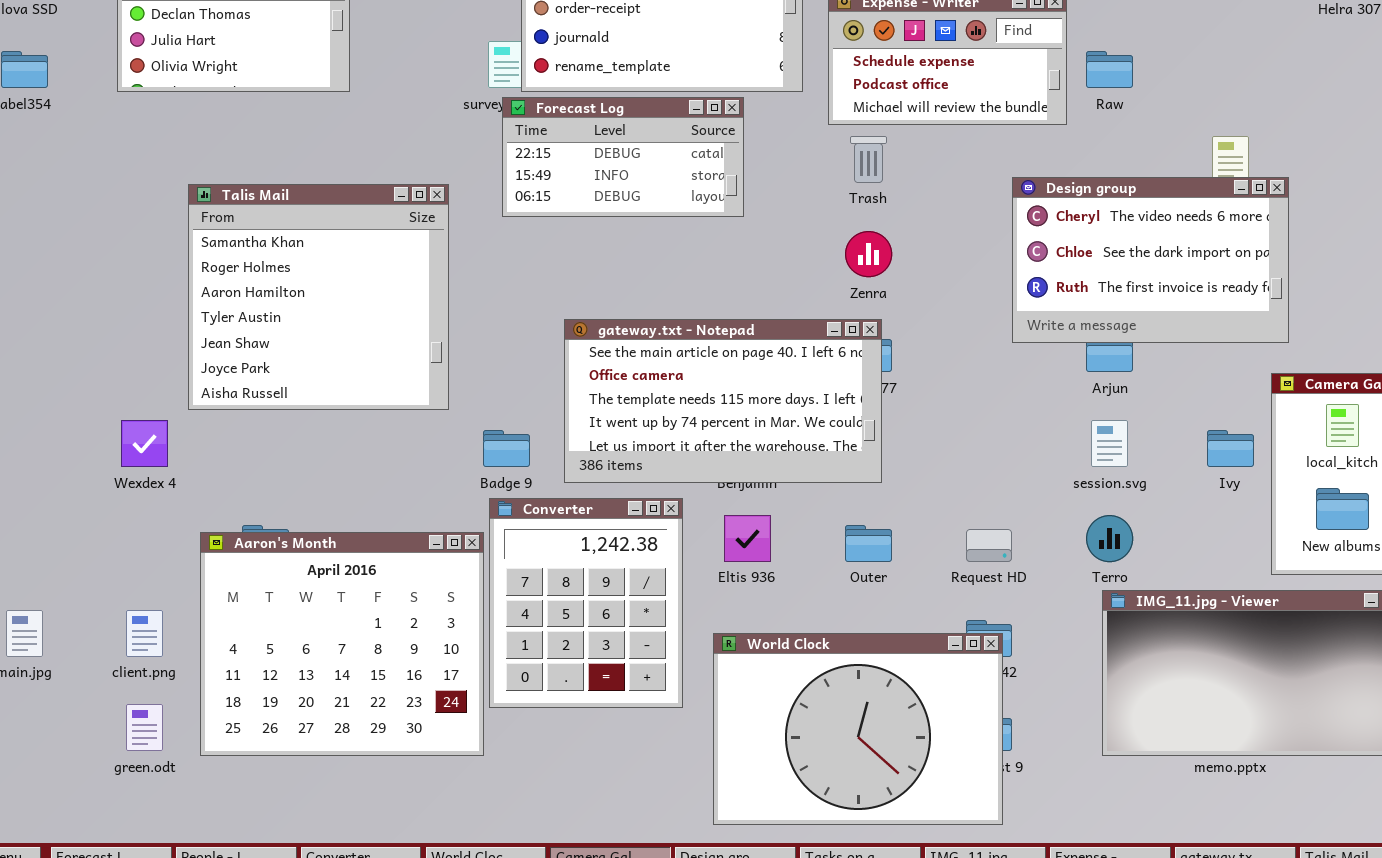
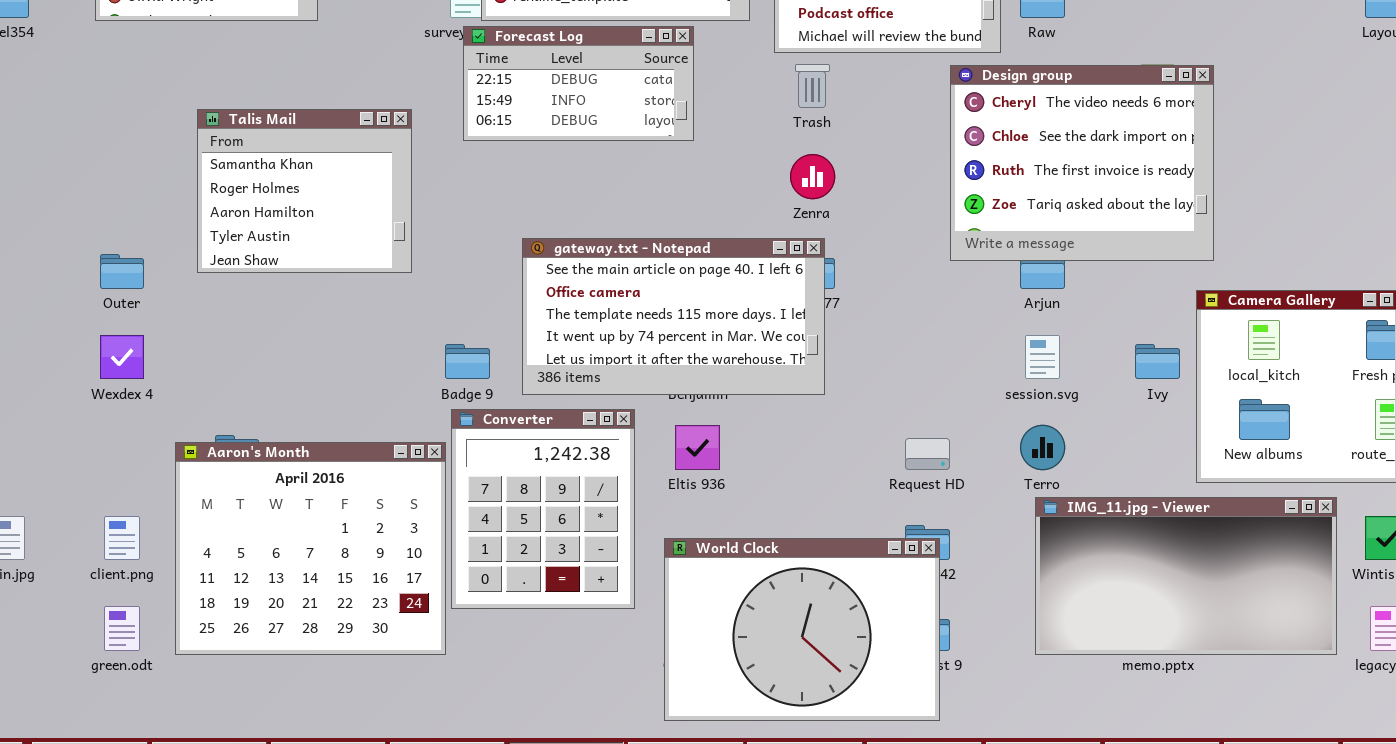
Design group: [1012,177,1289,343] -> [950,65,1214,261], resized
Talis Mail: [188,184,449,410] -> [197,109,412,273], resized
Outer: [845,525,892,562] -> [100,254,144,289], moved

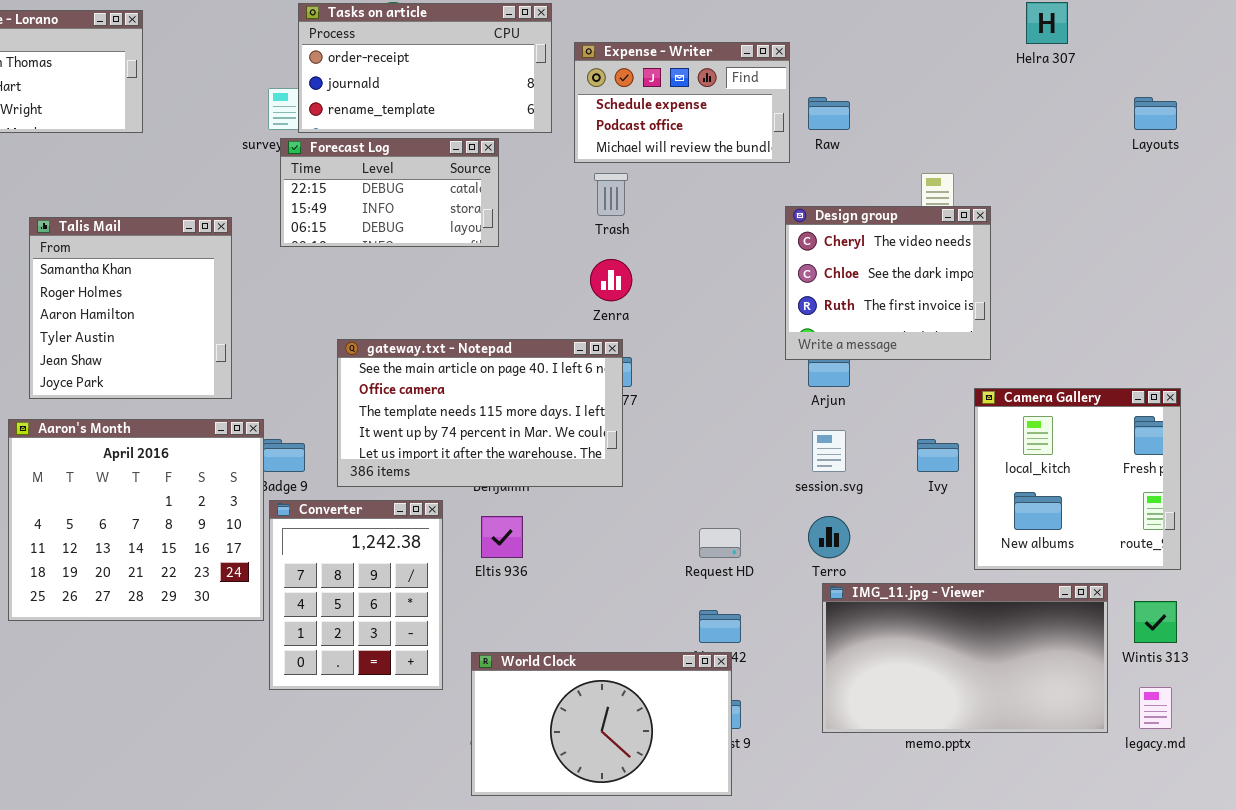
Design group: [950,65,1214,261] -> [785,206,991,360], resized
Talis Mail: [197,109,412,273] -> [29,217,232,399], resized
Aaron's Month: [175,442,446,655] -> [8,419,264,621], moved
World Clock: [664,538,940,721] -> [471,652,732,796], resized

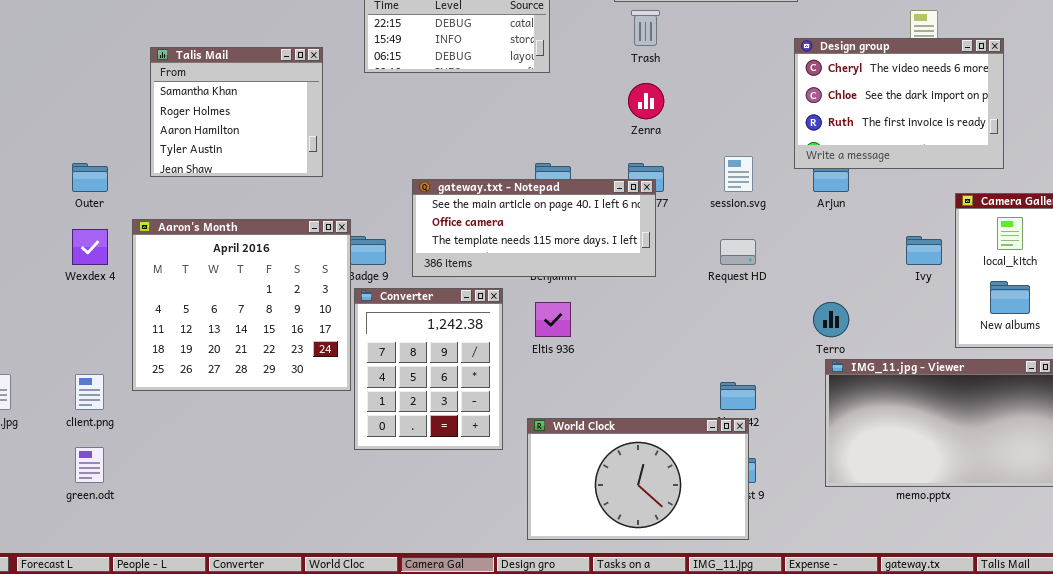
Design group: [785,206,991,360] -> [794,38,1004,169], resized
Talis Mail: [29,217,232,399] -> [150,47,323,177], resized
gateway.txt - Notepad: [337,339,623,487] -> [412,179,656,277], resized
session.svg: [812,430,846,472] -> [724,156,753,192], moved
Request HD: [699,528,741,558] -> [720,239,756,265], moved

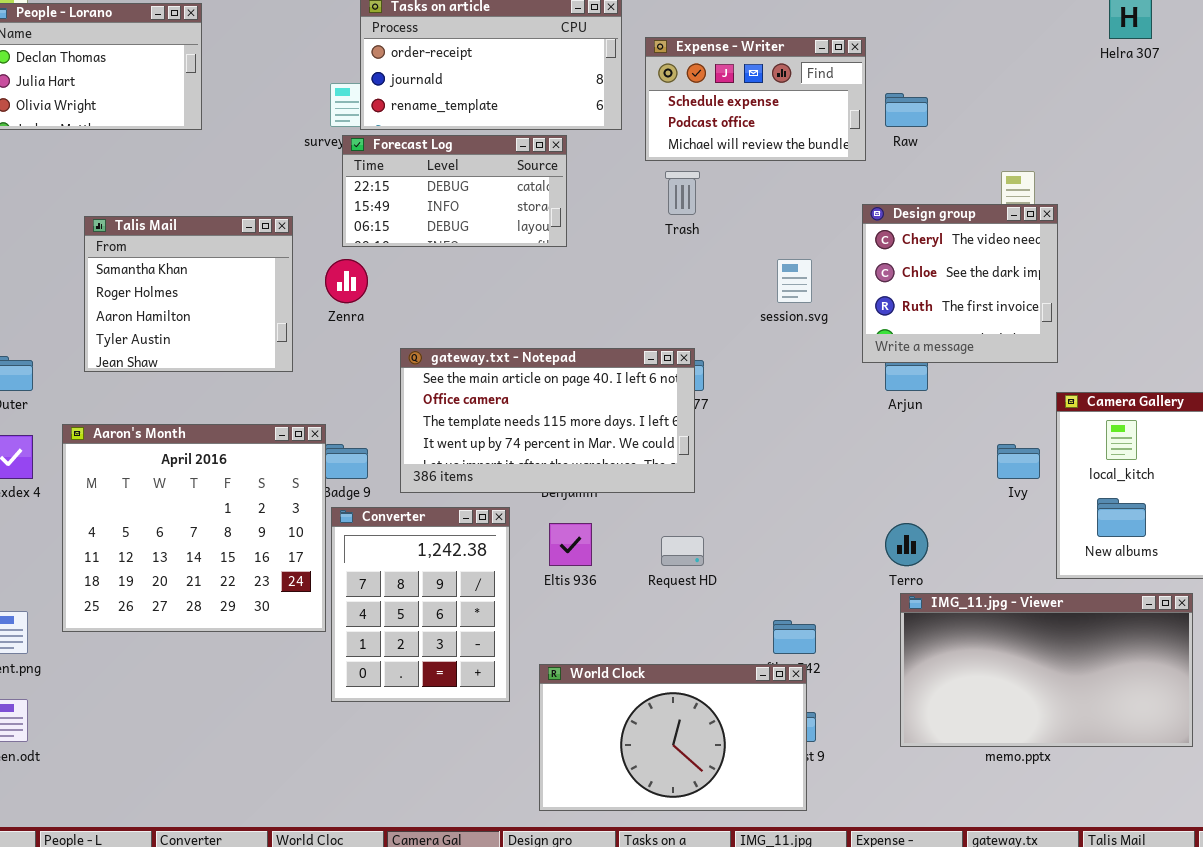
Design group: [794,38,1004,169] -> [862,204,1058,363], resized
Zenra: [628,83,664,119] -> [325,259,368,303], moved
session.svg: [724,156,753,192] -> [777,259,812,303], moved
gateway.txt - Notepad: [412,179,656,277] -> [400,348,695,493], resized
Request HD: [720,239,756,265] -> [661,536,704,566], moved

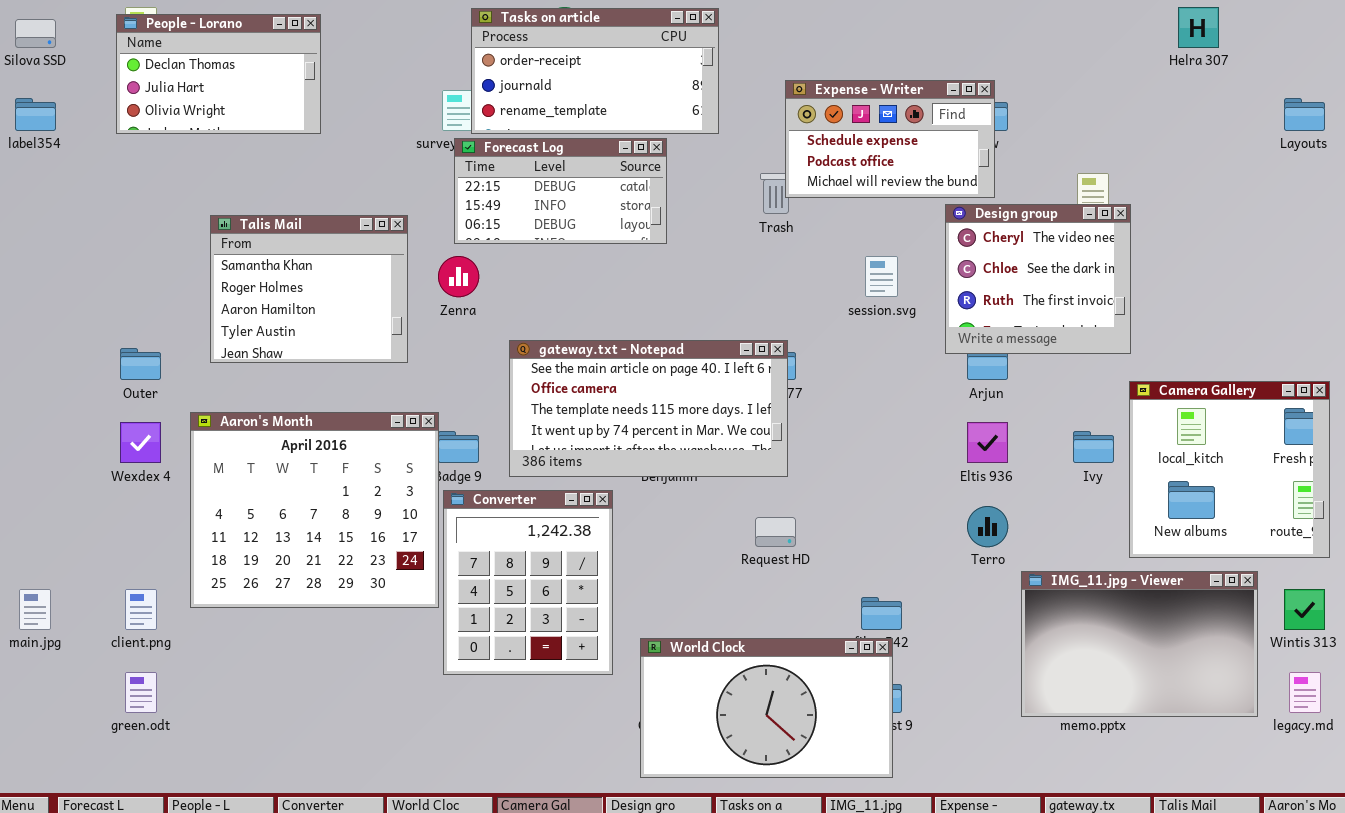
Expense - Writer: [645,37,866,161] -> [785,80,995,198], moved
Eltis 936: [549,523,592,566] -> [967,422,1008,463], moved
IMG_11.jpg - Viewer: [900,593,1193,747] -> [1021,571,1258,717], resized

